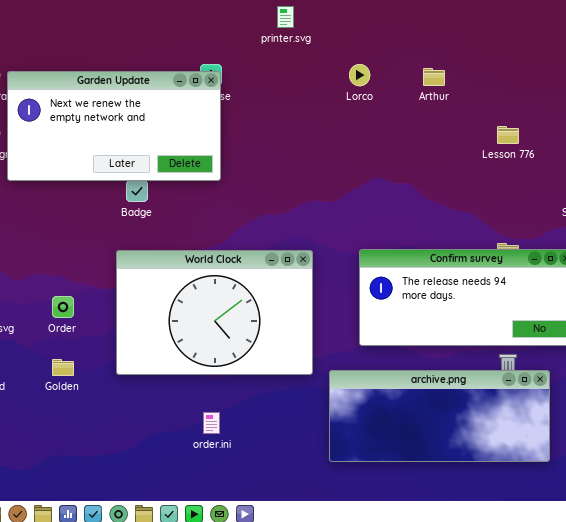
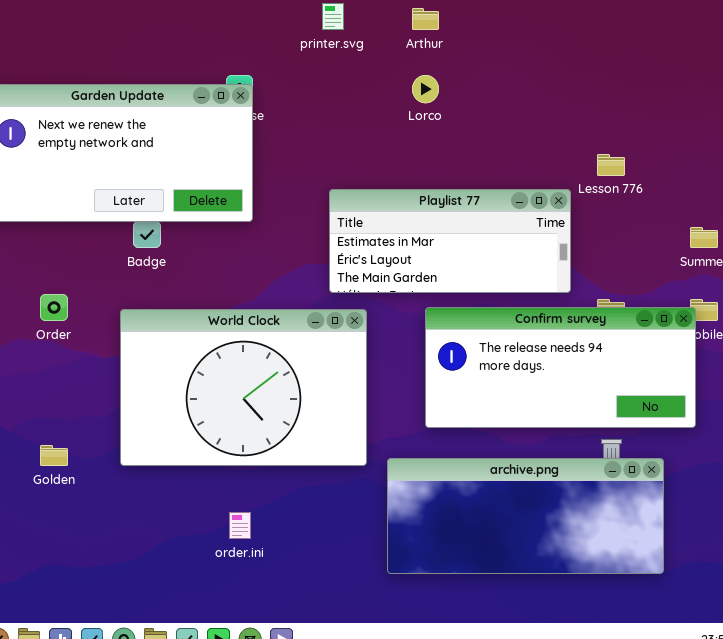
Arthur: [423,68,445,86] -> [412,8,439,30], moved
Playlist 77: none -> [329,189,571,293], opened
Order: [52,296,74,318] -> [40,294,68,321], moved

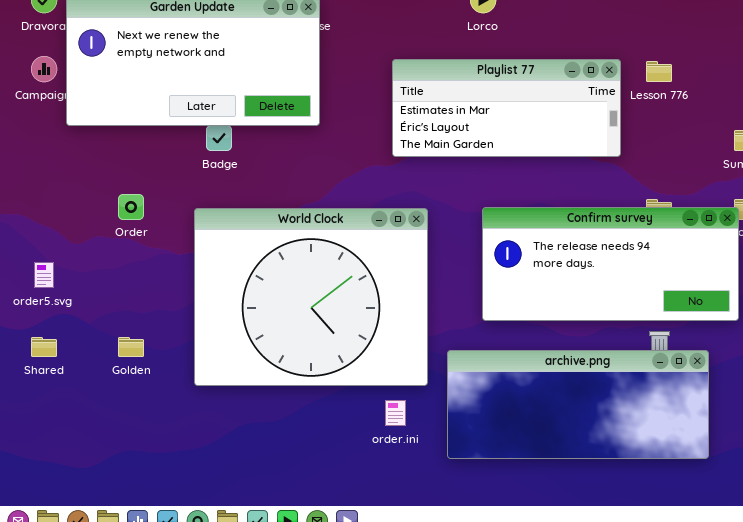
Playlist 77: [329,189,571,293] -> [392,59,621,157], moved
World Clock: [120,309,367,466] -> [194,208,428,386], resized
order.ini: [229,512,251,539] -> [385,400,406,426], moved

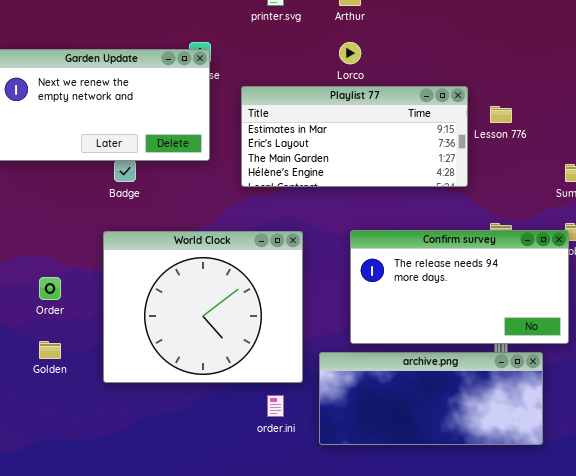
Playlist 77: [392,59,621,157] -> [241,86,468,187], resized
Order: [118,194,144,220] -> [39,277,61,300], moved
Confirm survey: [482,207,739,321] -> [350,230,569,344], resized

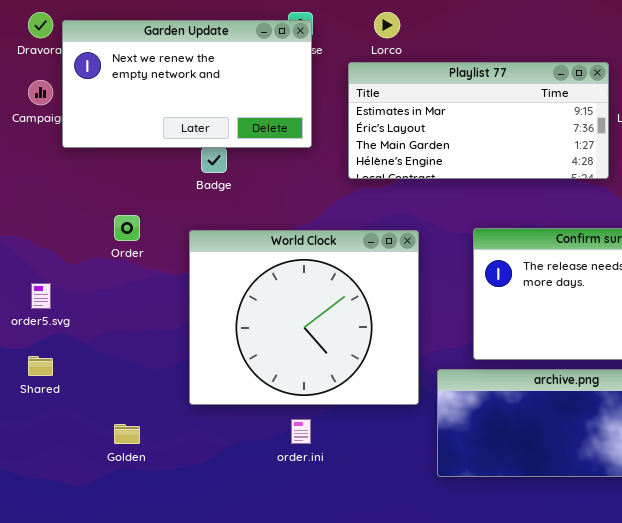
Lorco: [339,42,361,64] -> [374,12,400,38], moved
Order: [39,277,61,300] -> [114,215,140,241], moved
Golden: [39,341,61,359] -> [114,424,140,444], moved
order.ini: [267,395,284,417] -> [291,419,311,444], moved

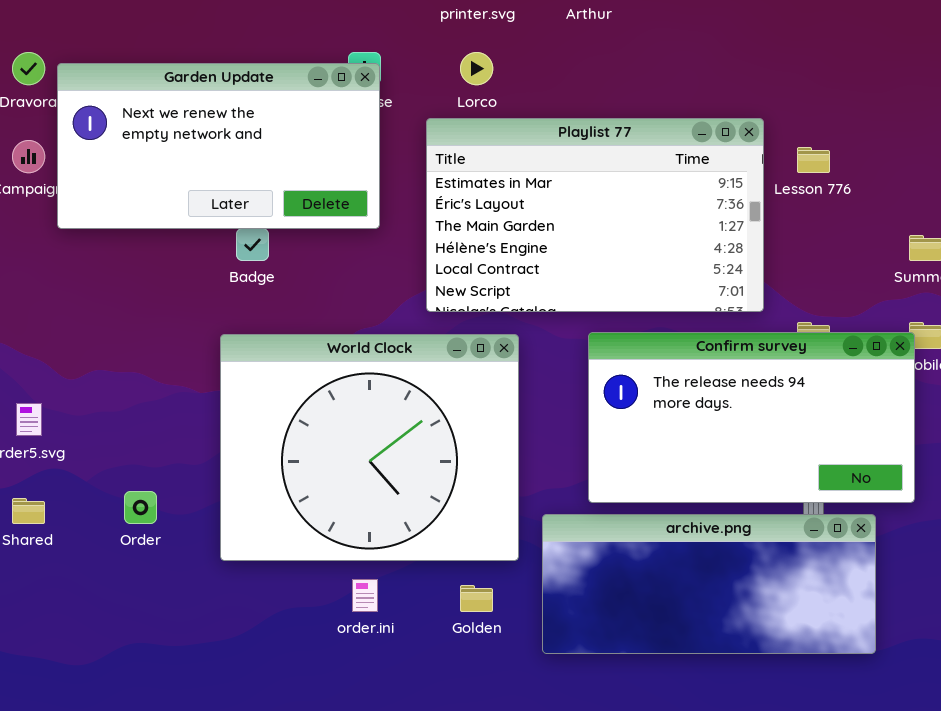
Playlist 77: [348,62,609,179] -> [426,118,764,312], resized
Order: [114,215,140,241] -> [124,491,157,524], moved
Golden: [114,424,140,444] -> [460,585,493,612], moved

